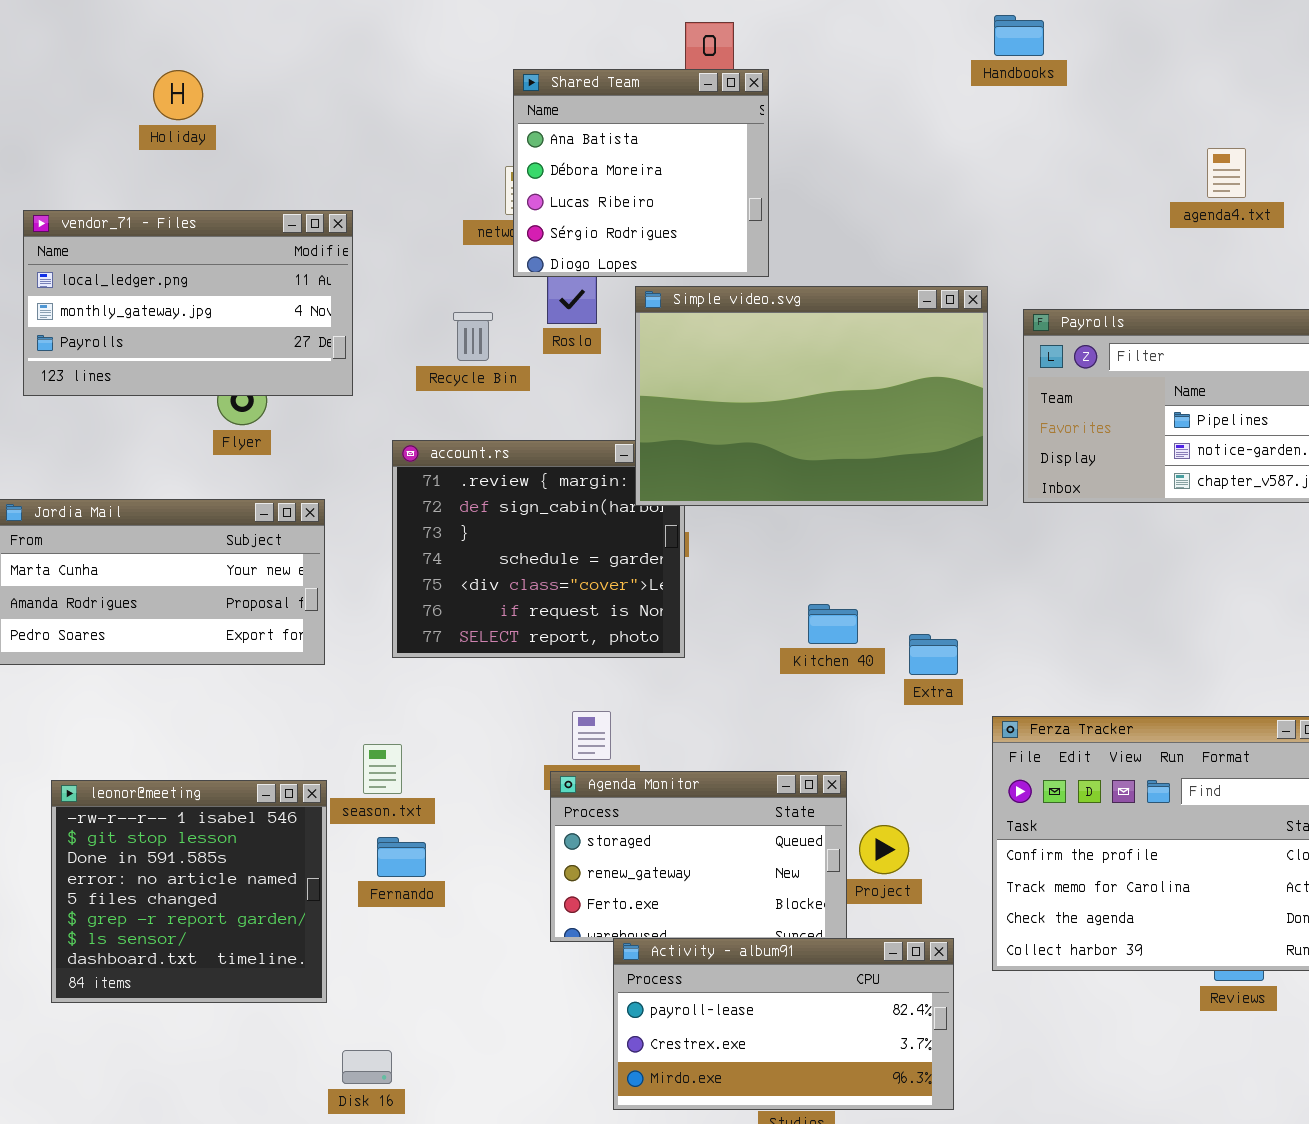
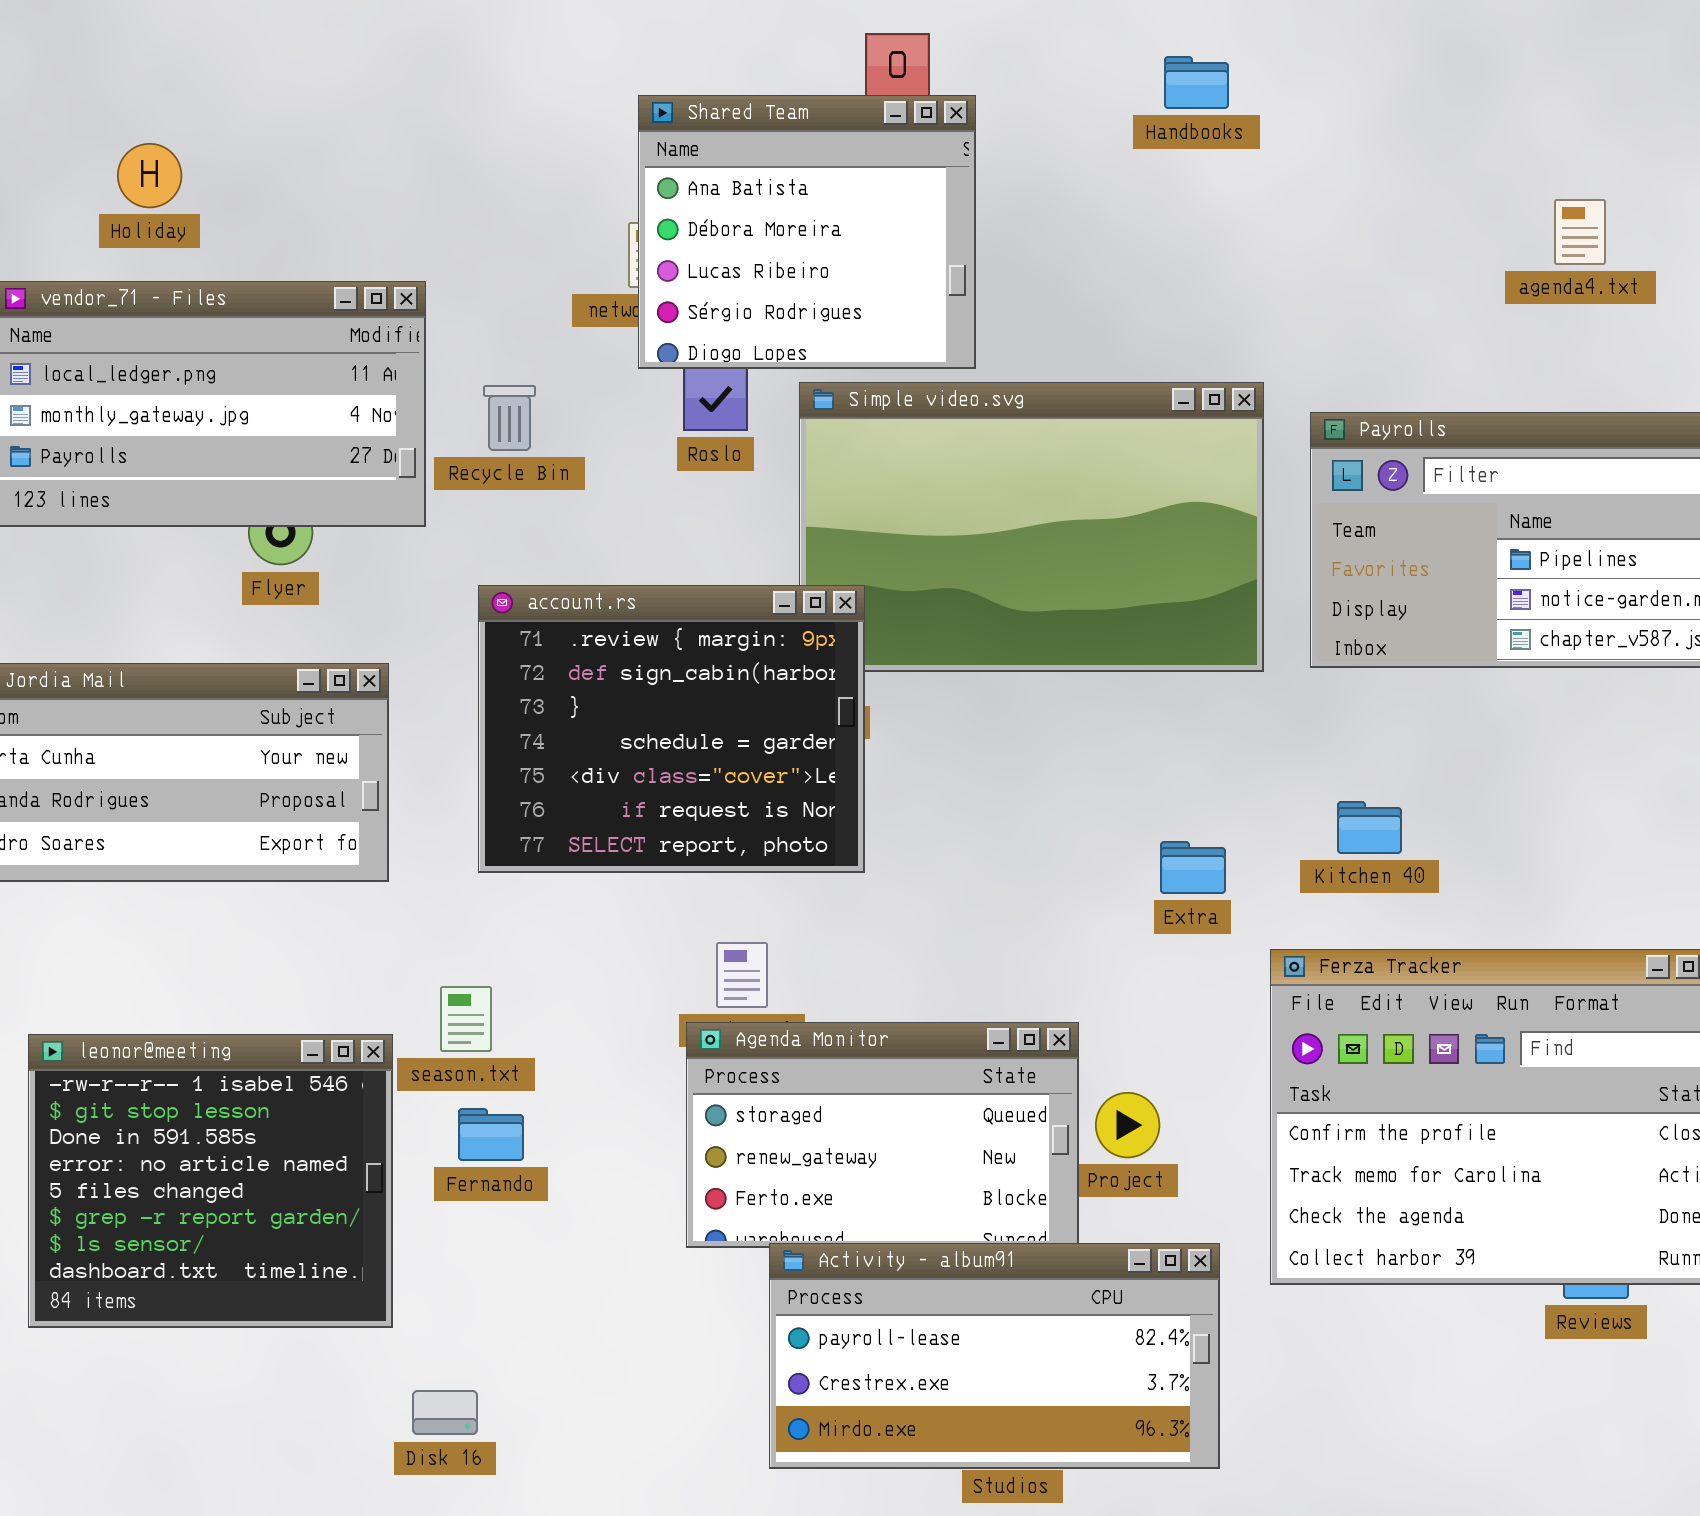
Handbooks: [994,15,1044,56] -> [1164,56,1229,109], moved
Holiday: [153,70,203,120] -> [117,143,182,208], moved
Recycle Bin: [453,312,493,361] -> [483,385,536,451], moved
account.rs: [392,440,685,658] -> [478,585,865,873], raised
Kitchen 40: [808,604,858,644] -> [1337,801,1402,854], moved

